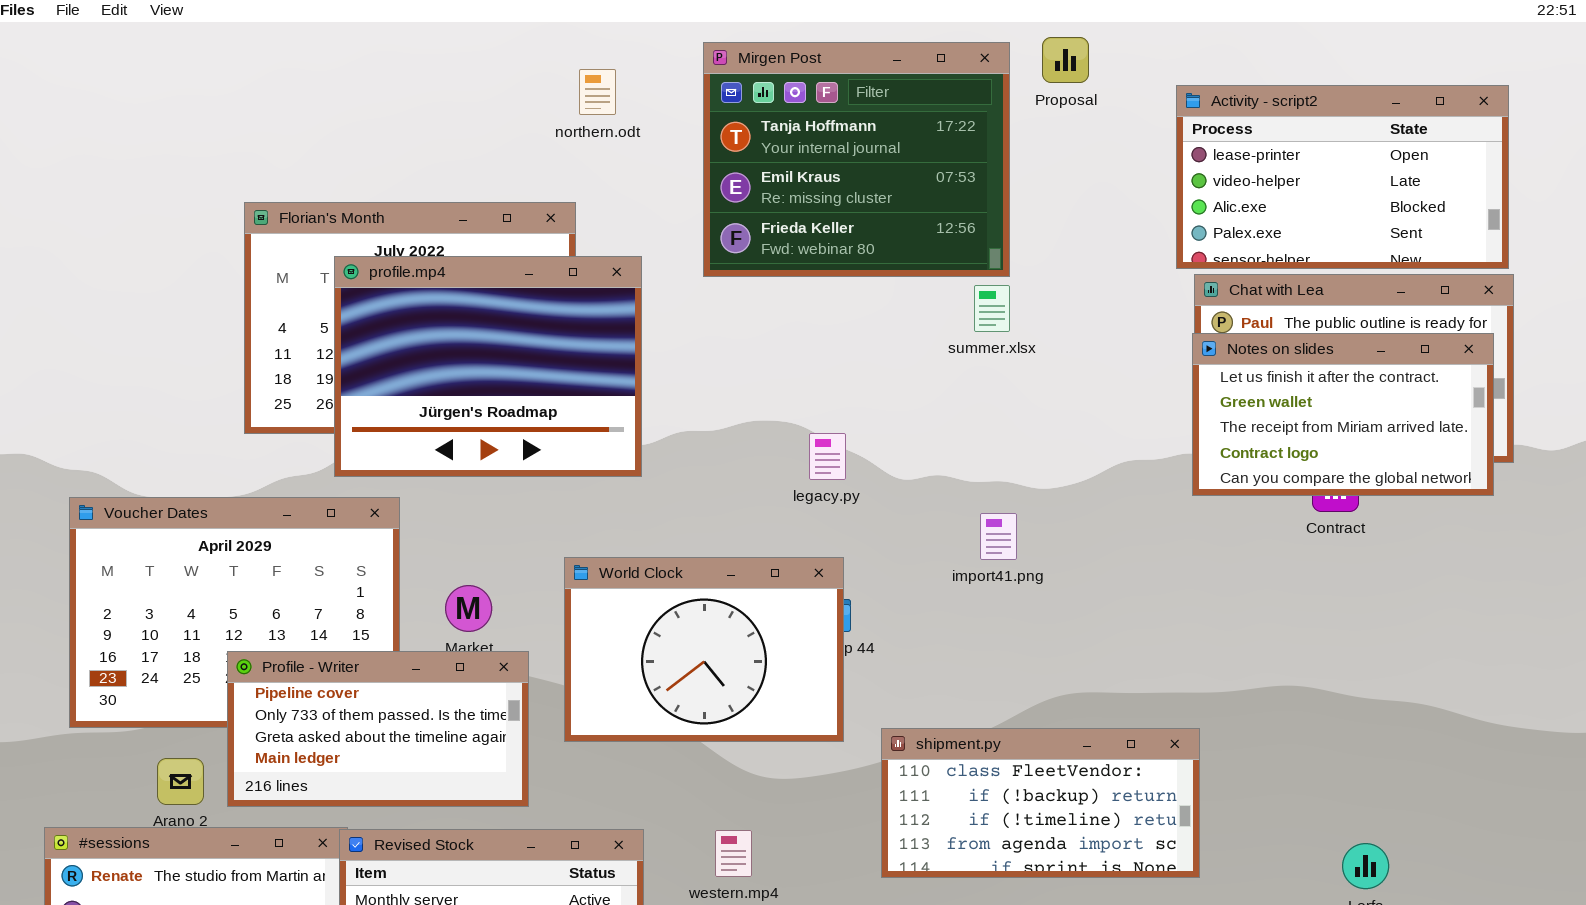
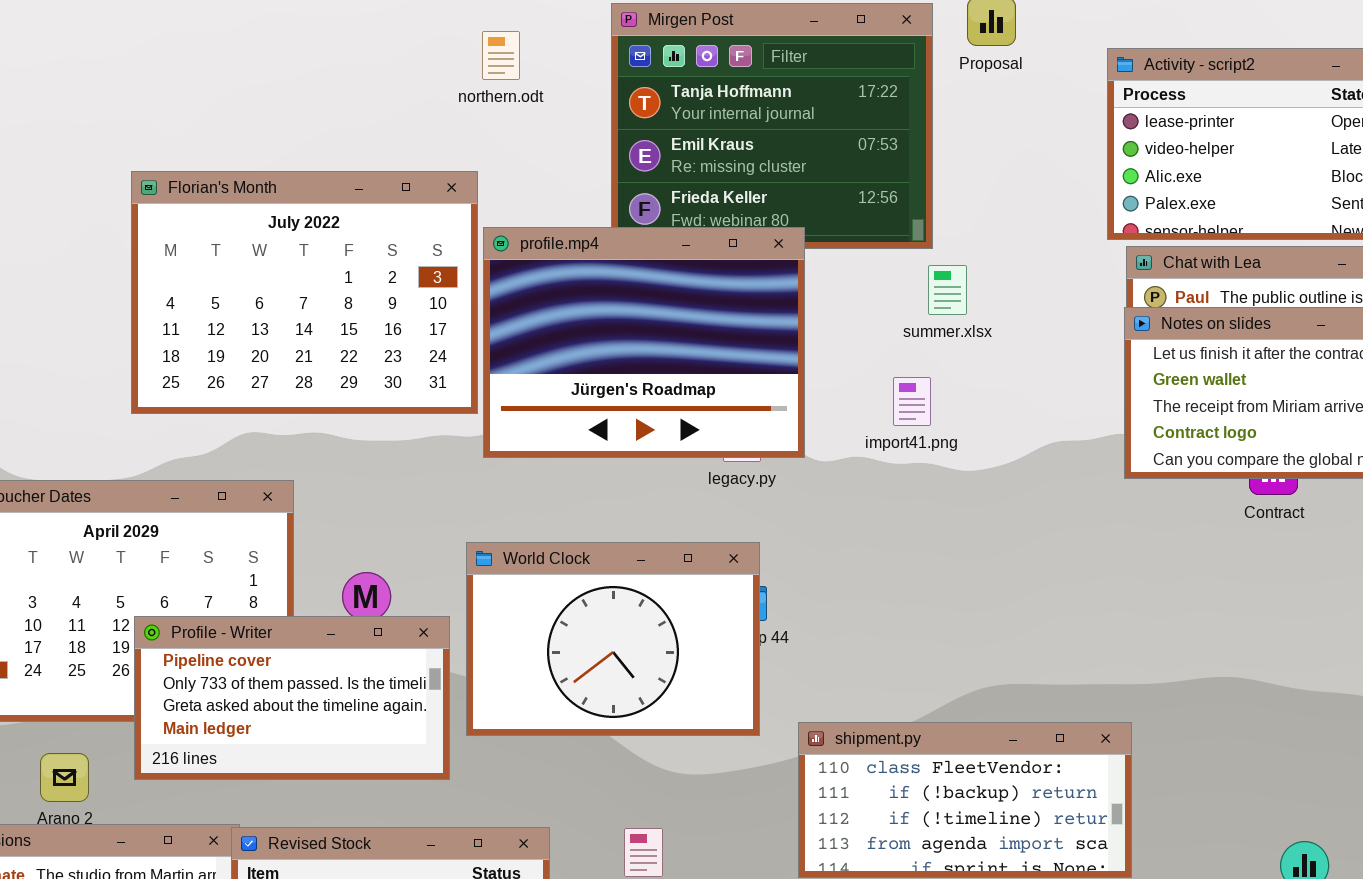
profile.mp4: [334,256,642,477] -> [483,227,805,458], moved
summer.xlsx: [974,285,1010,332] -> [928,265,967,315], moved
import41.png: [980,513,1017,560] -> [893,377,931,426], moved
Profile - Writer: [227,651,529,807] -> [134,616,450,780], moved

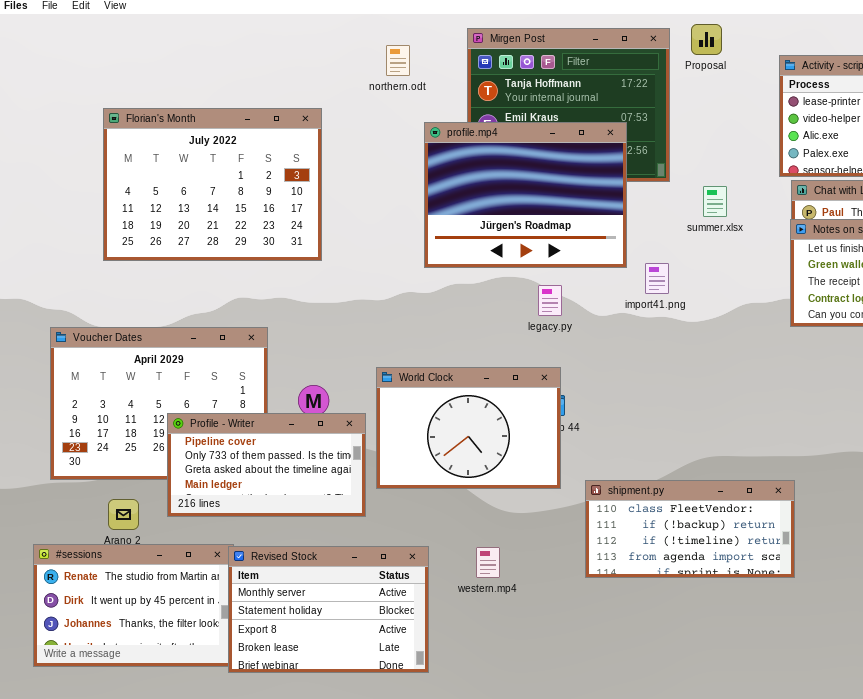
Florian's Month: [131,171,478,414] -> [103,108,322,261], moved
profile.mp4: [483,227,805,458] -> [424,122,627,268], moved
summer.xlsx: [928,265,967,315] -> [703,186,727,217], moved

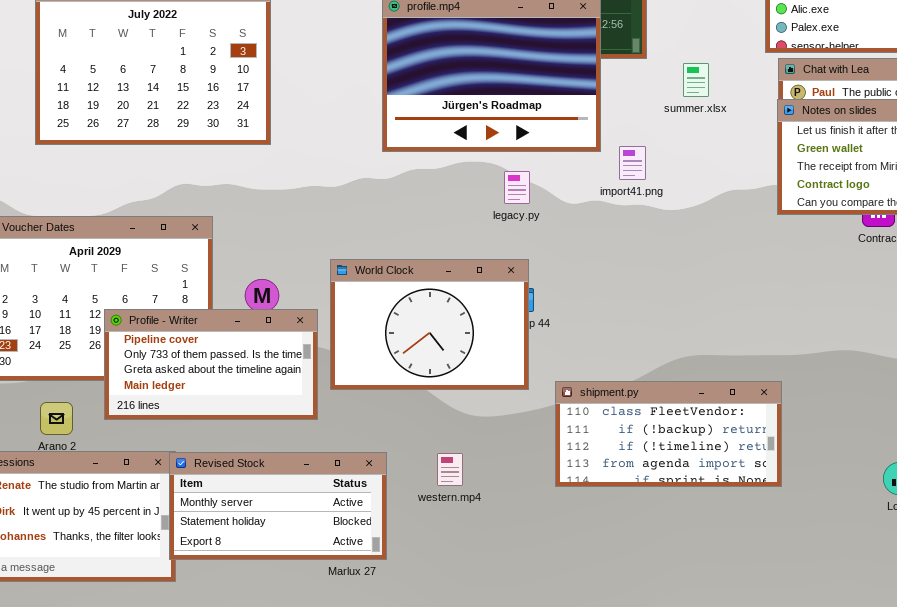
Revised Stock: [228,546,429,673] -> [169,452,387,560], resized

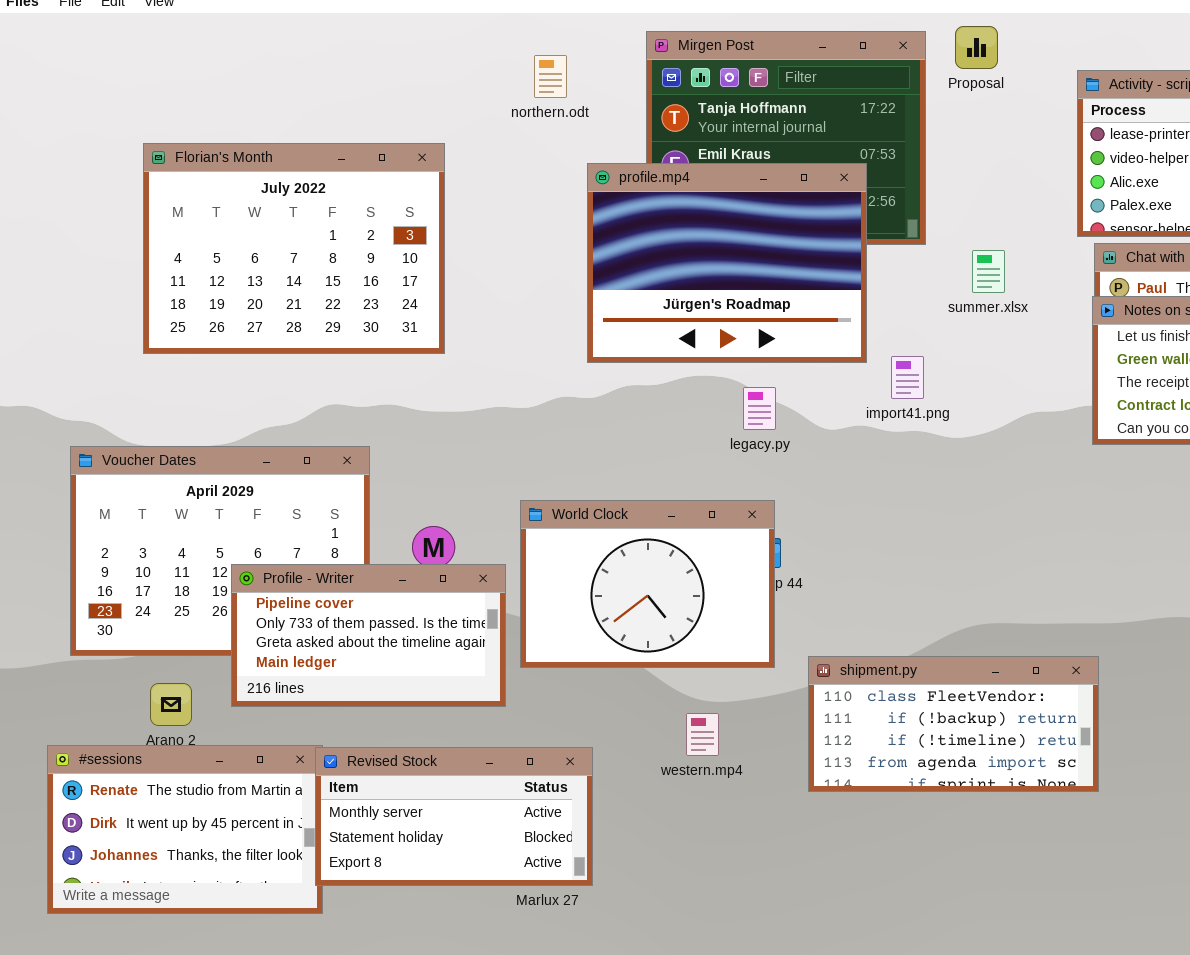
western.mp4: [437,453,463,486] -> [686,713,719,756], moved

